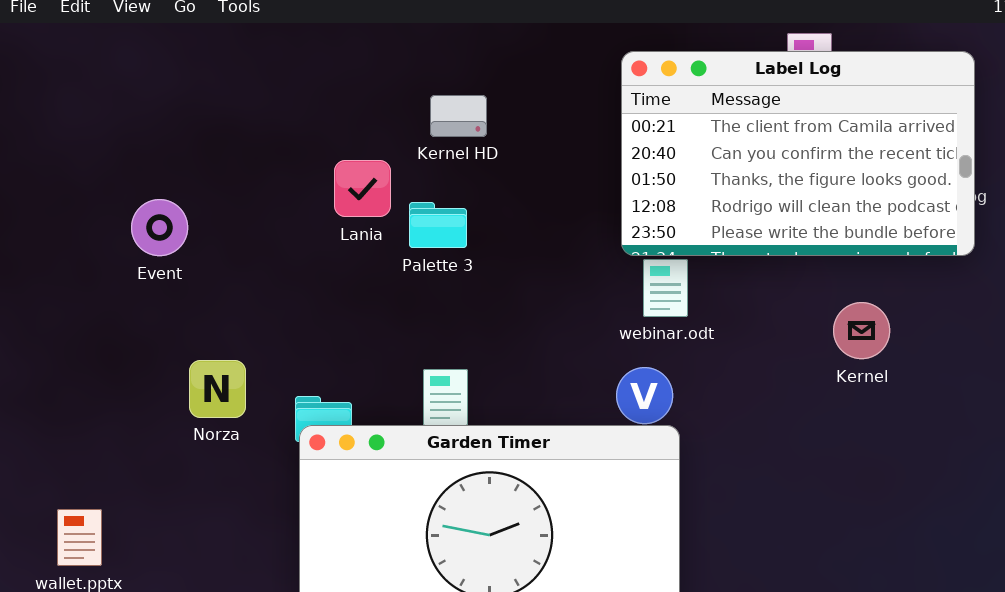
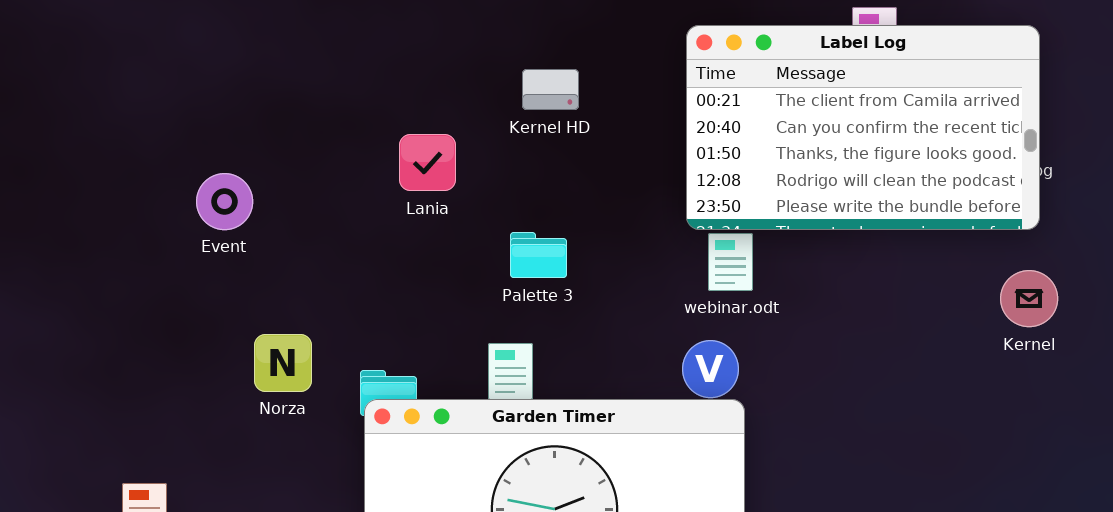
Kernel HD: [430,95,487,137] -> [522,69,579,110], moved
Palette 3: [409,202,467,248] -> [510,232,567,278], moved
Kernel: [833,302,890,359] -> [1000,270,1058,327], moved

